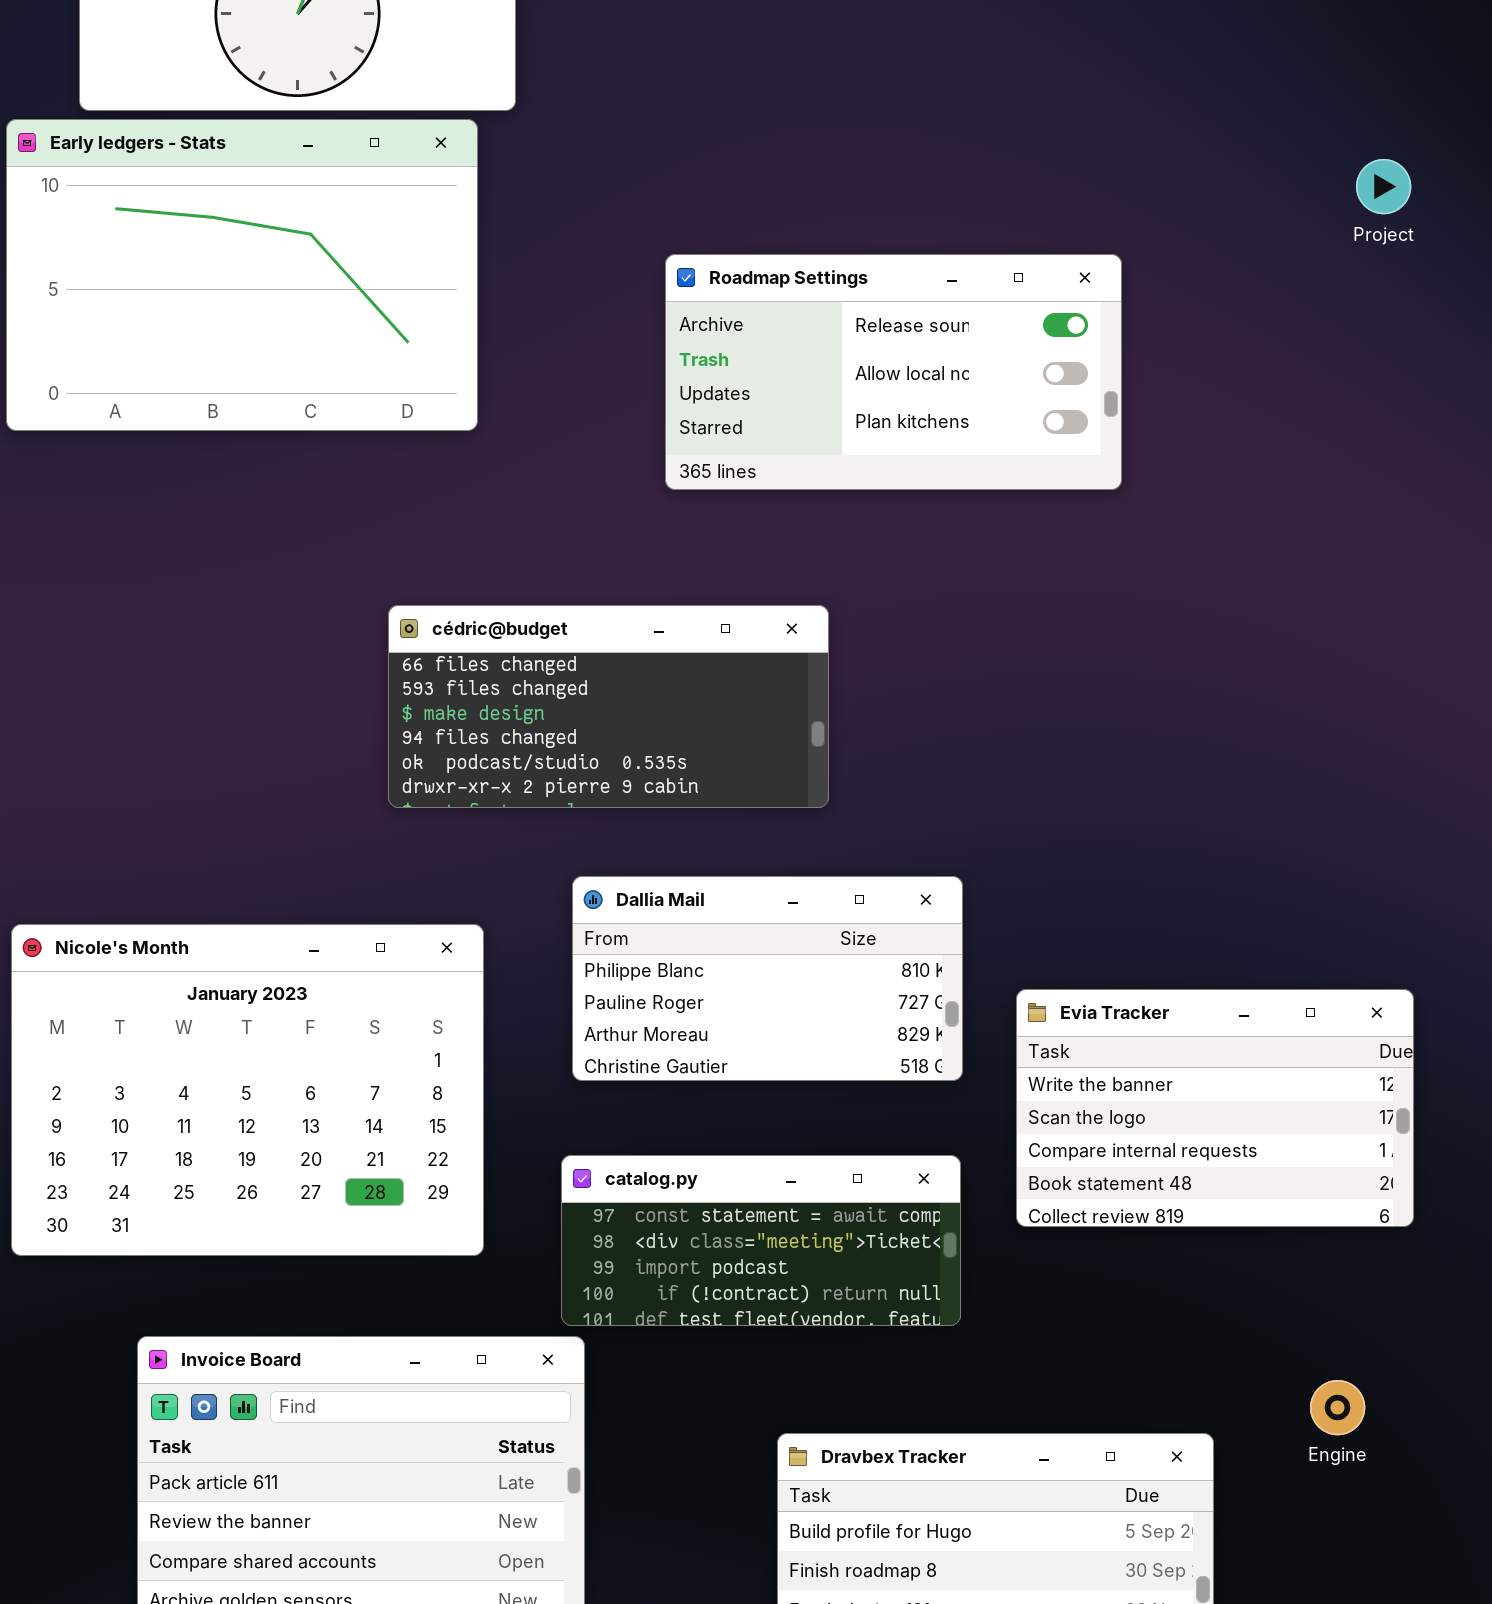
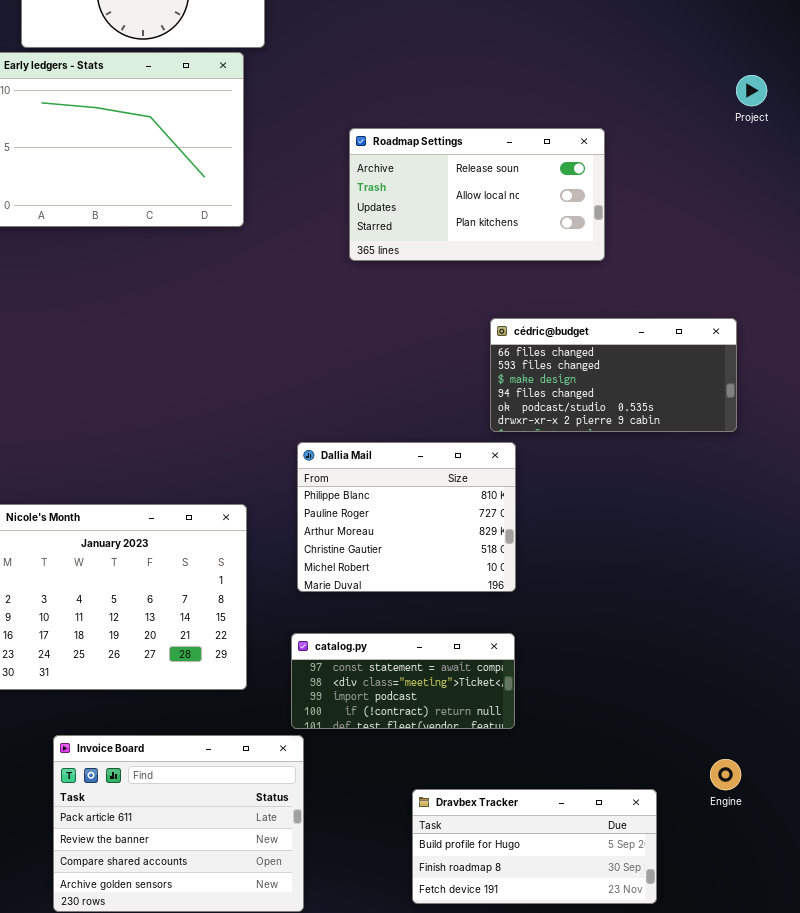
cédric@budget: [388,605,829,808] -> [490,318,737,432], moved
Dallia Mail: [572,876,963,1081] -> [297,442,516,592], resized
Evia Tracker: [1016,989,1414,1227] -> none, closed

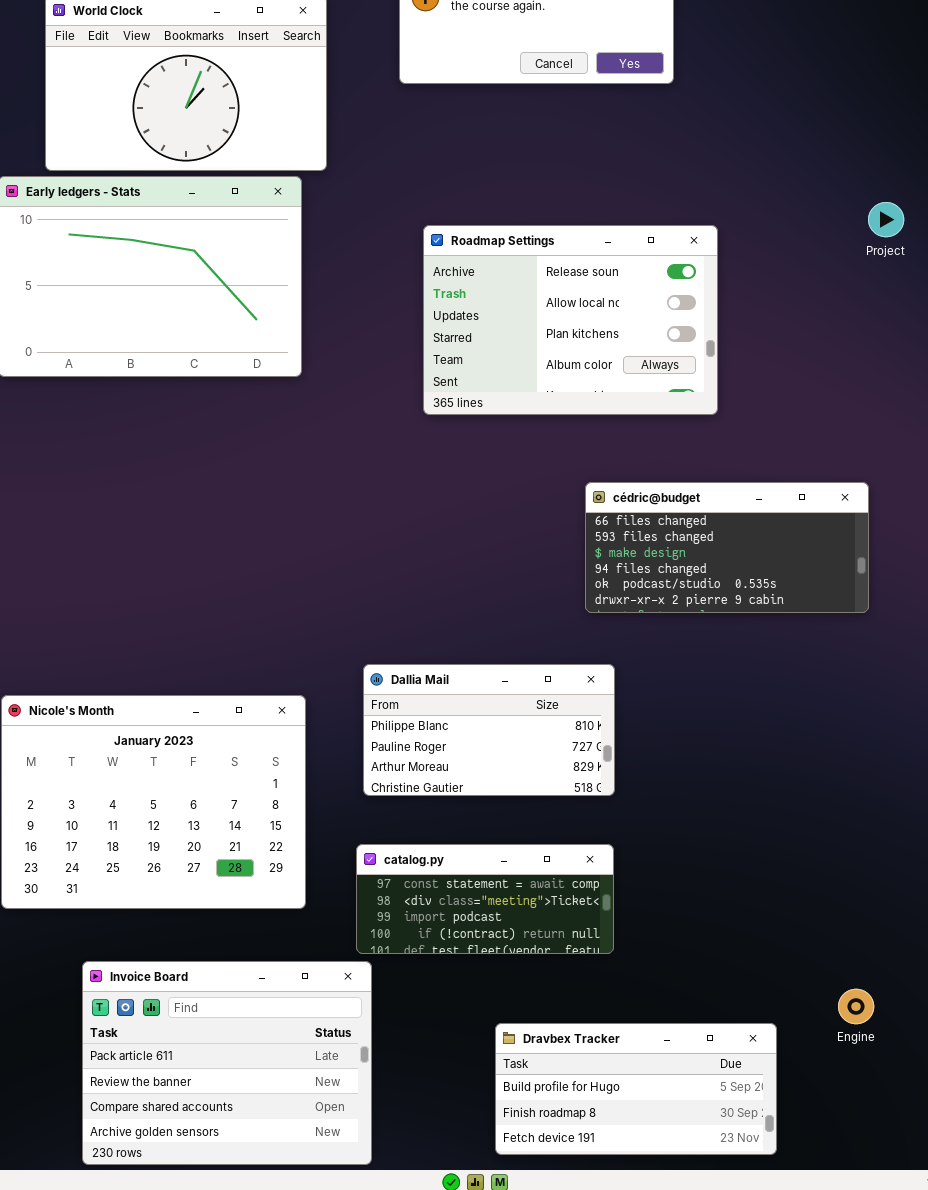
Roadmap Settings: [349,128,605,261] -> [423,225,718,415], resized
Dallia Mail: [297,442,516,592] -> [363,664,615,796], resized

